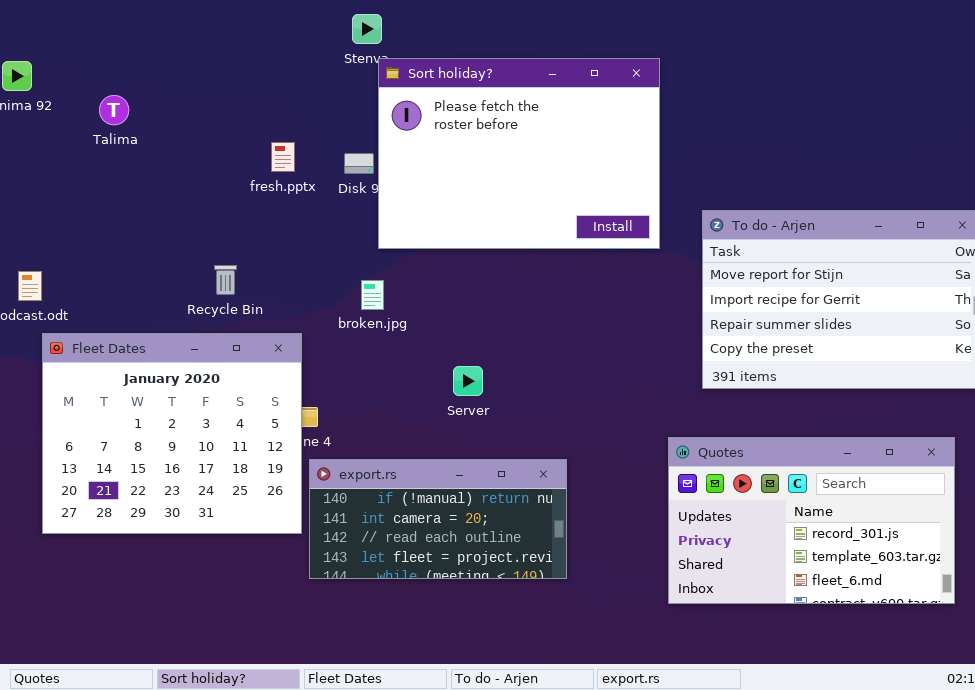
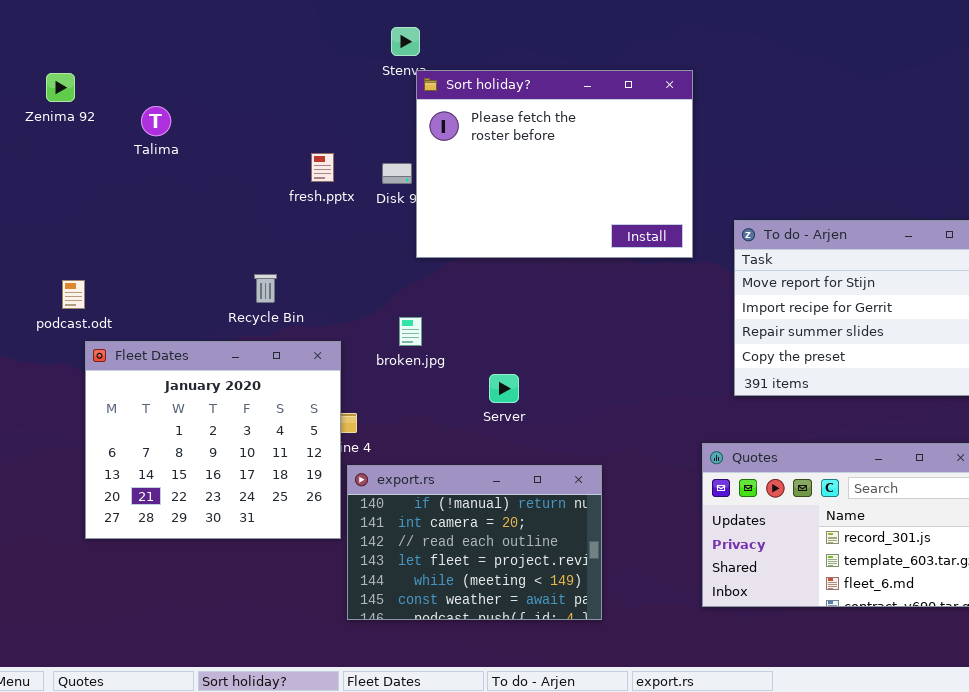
broken.jpg: [361,280,384,310] -> [399,317,422,346], moved
export.rs: [309,459,567,579] -> [347,465,602,620], resized

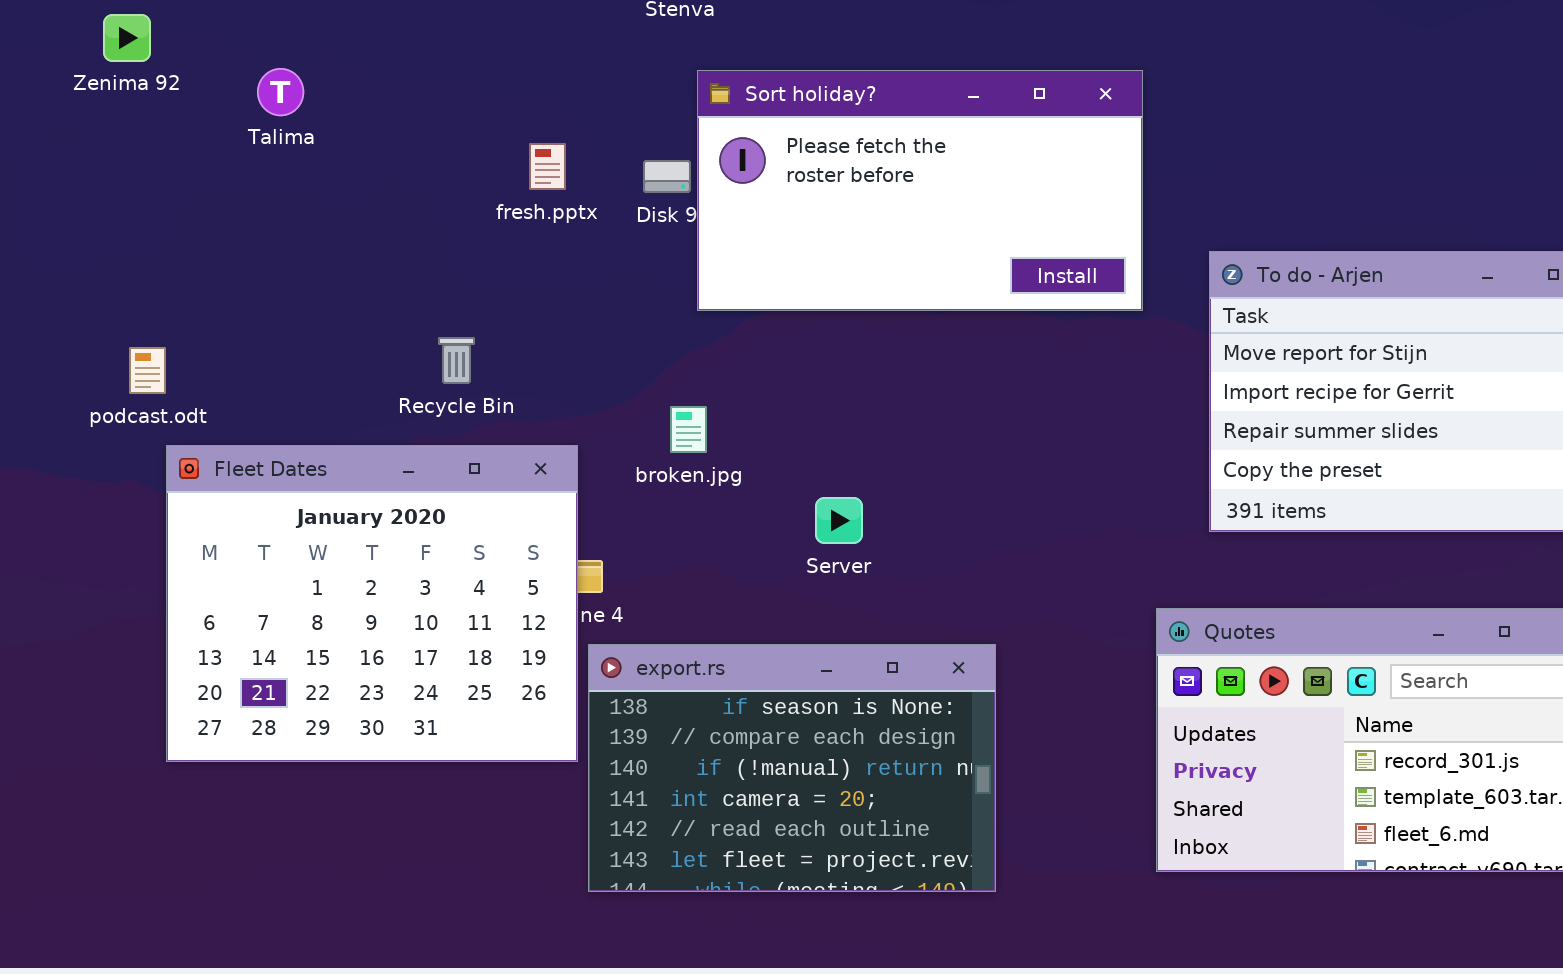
Sort holiday?: [416,70,693,258] -> [697,70,1143,311], resized
export.rs: [347,465,602,620] -> [588,644,996,892], scrolled up 2 rows

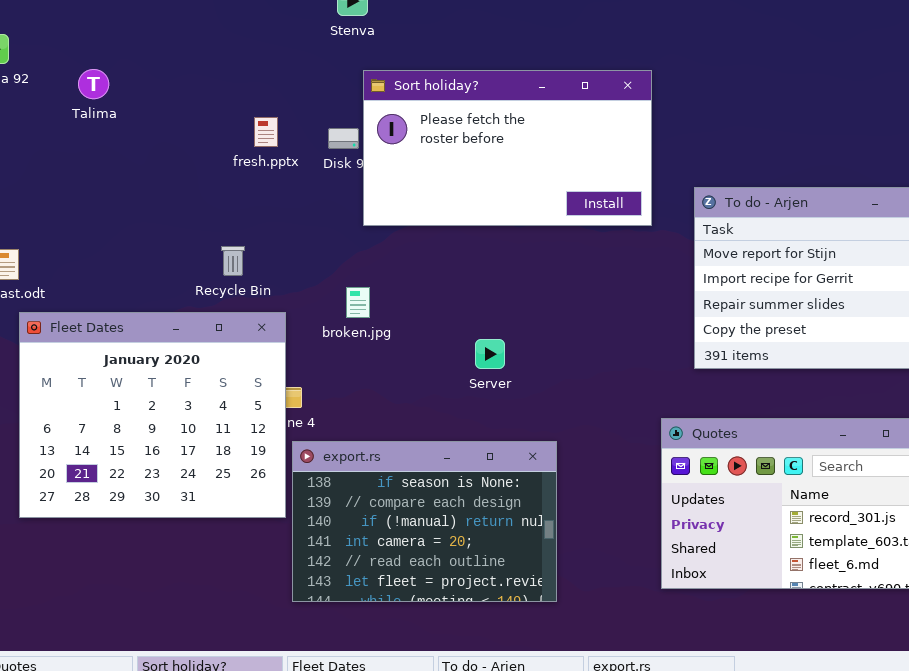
Recycle Bin: [438,337,475,384] -> [221,246,245,276], moved
Server: [815,497,863,544] -> [475,339,505,369], moved

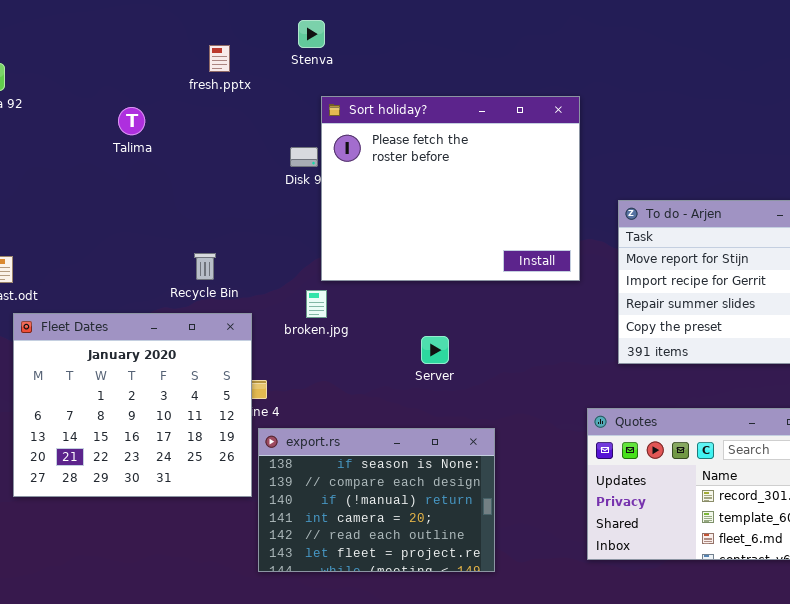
Talima: [78,69,109,99] -> [118,107,145,135], moved
Sort holiday?: [363,70,652,226] -> [321,96,580,281], resized
fresh.pptx: [254,117,278,147] -> [209,45,230,72], moved

